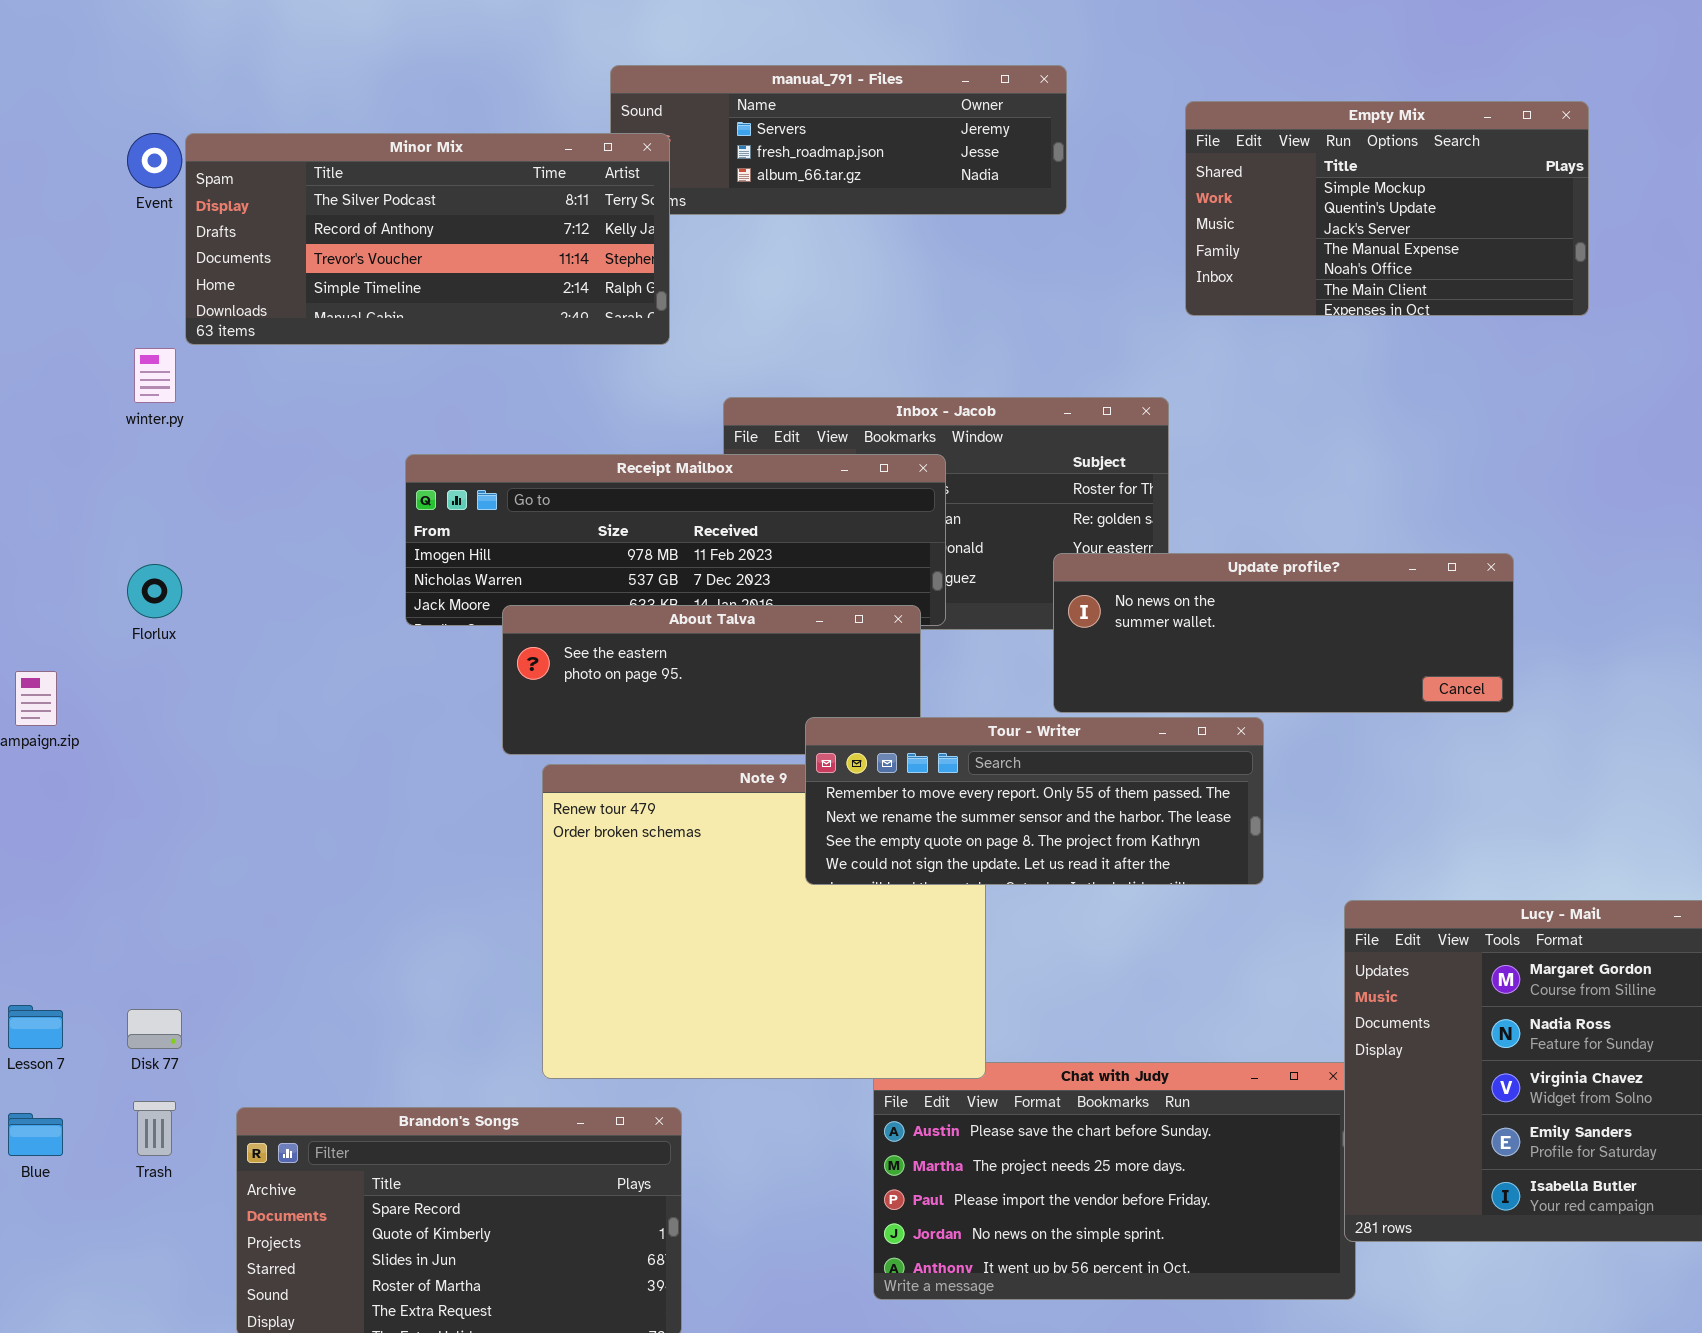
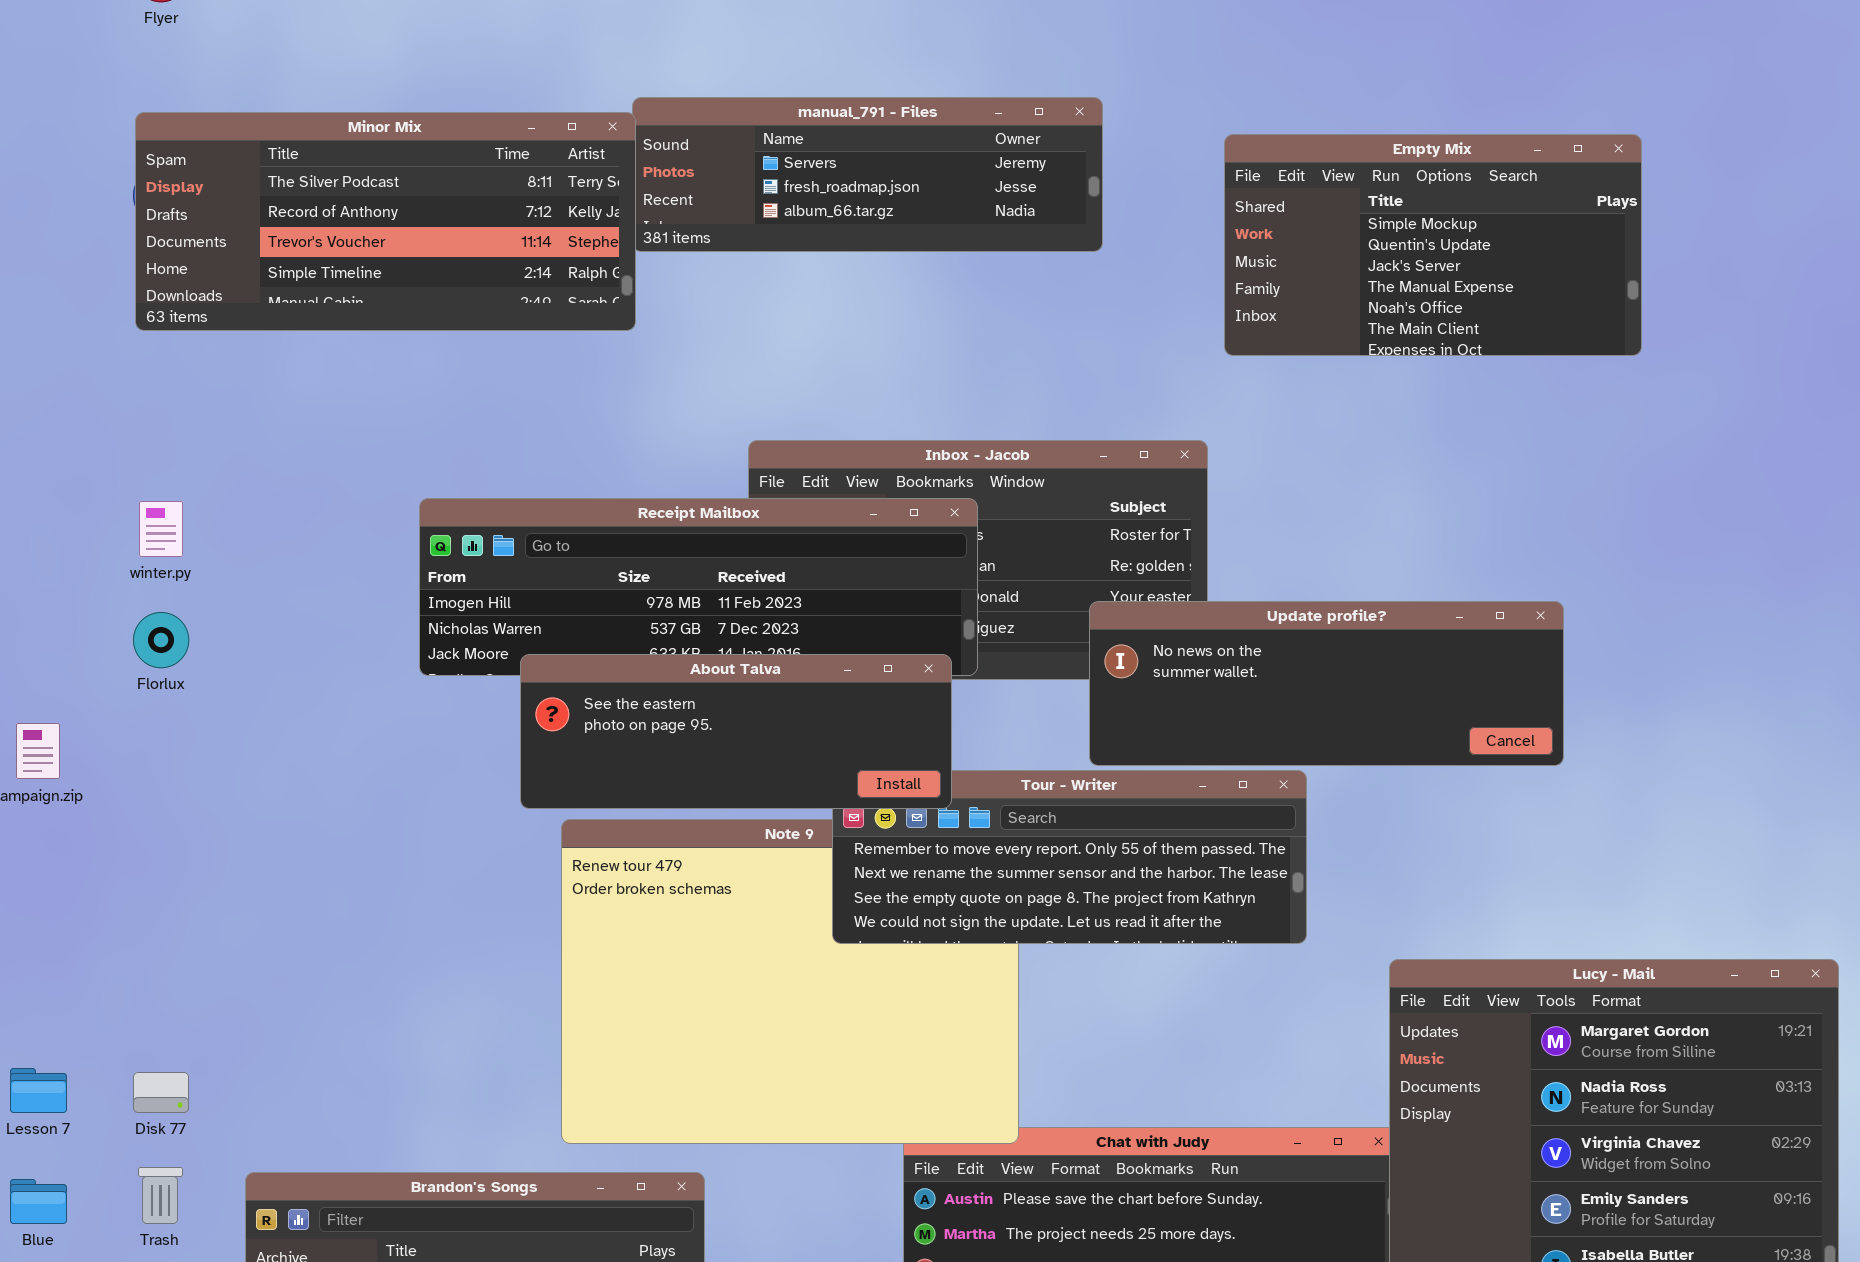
Minor Mix: [185,133,670,345] -> [135,112,636,331], moved
winter.py: [134,348,176,403] -> [139,501,183,557], moved
About Talva: [502,605,921,755] -> [520,654,952,809], raised

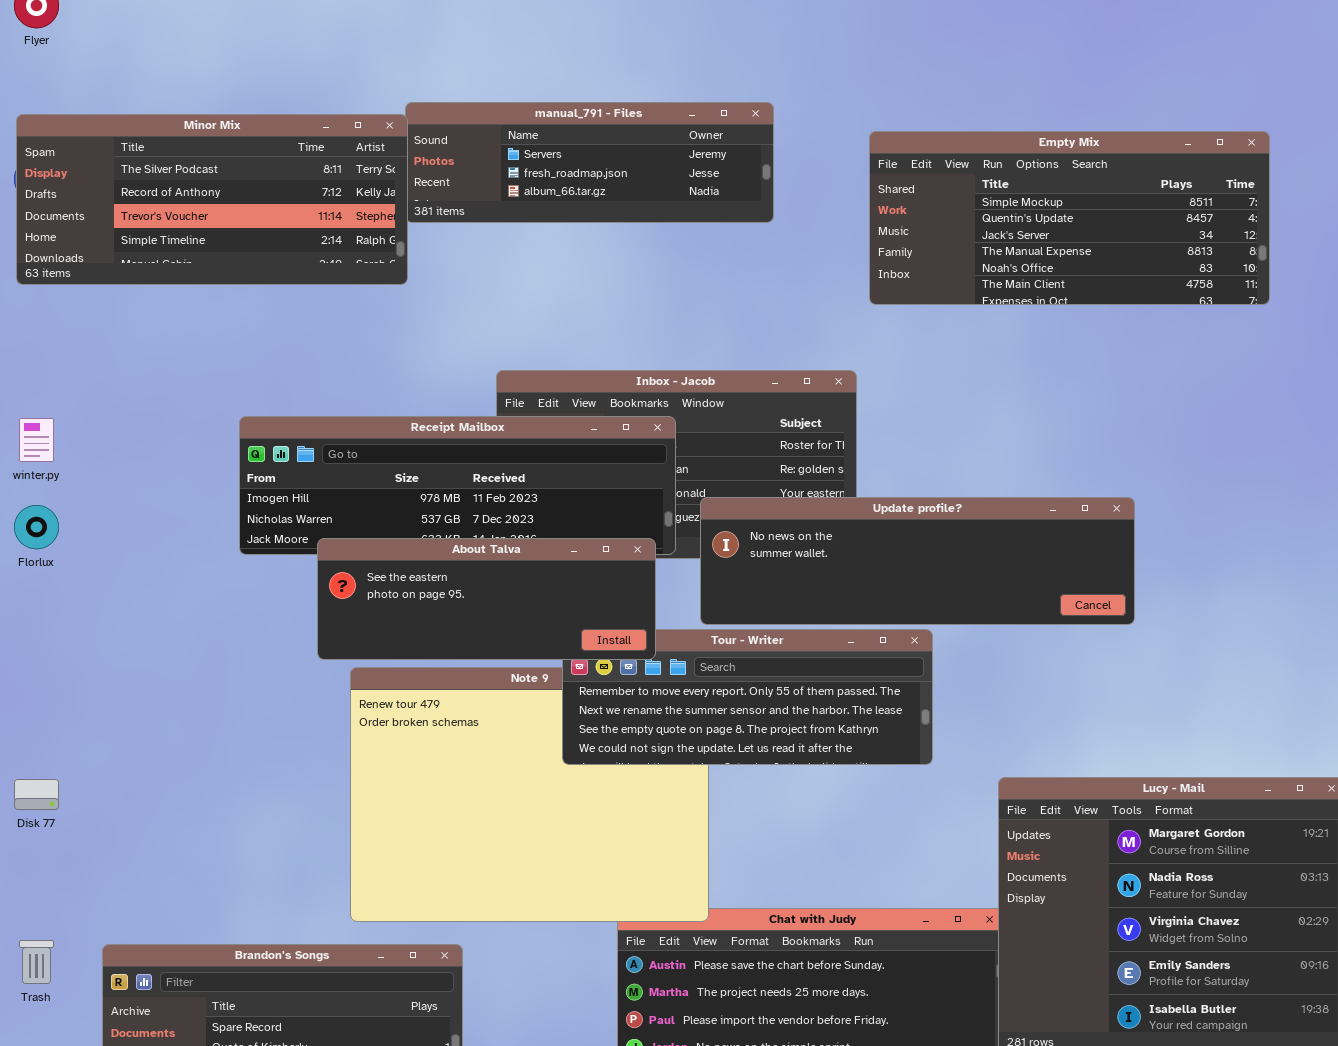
Empty Mix: [1224,134,1642,356] -> [869,131,1270,305], resized
Update profile?: [1089,601,1564,766] -> [700,497,1135,625], resized
Disk 77: [133,1072,189,1113] -> [14,779,59,810], moved

